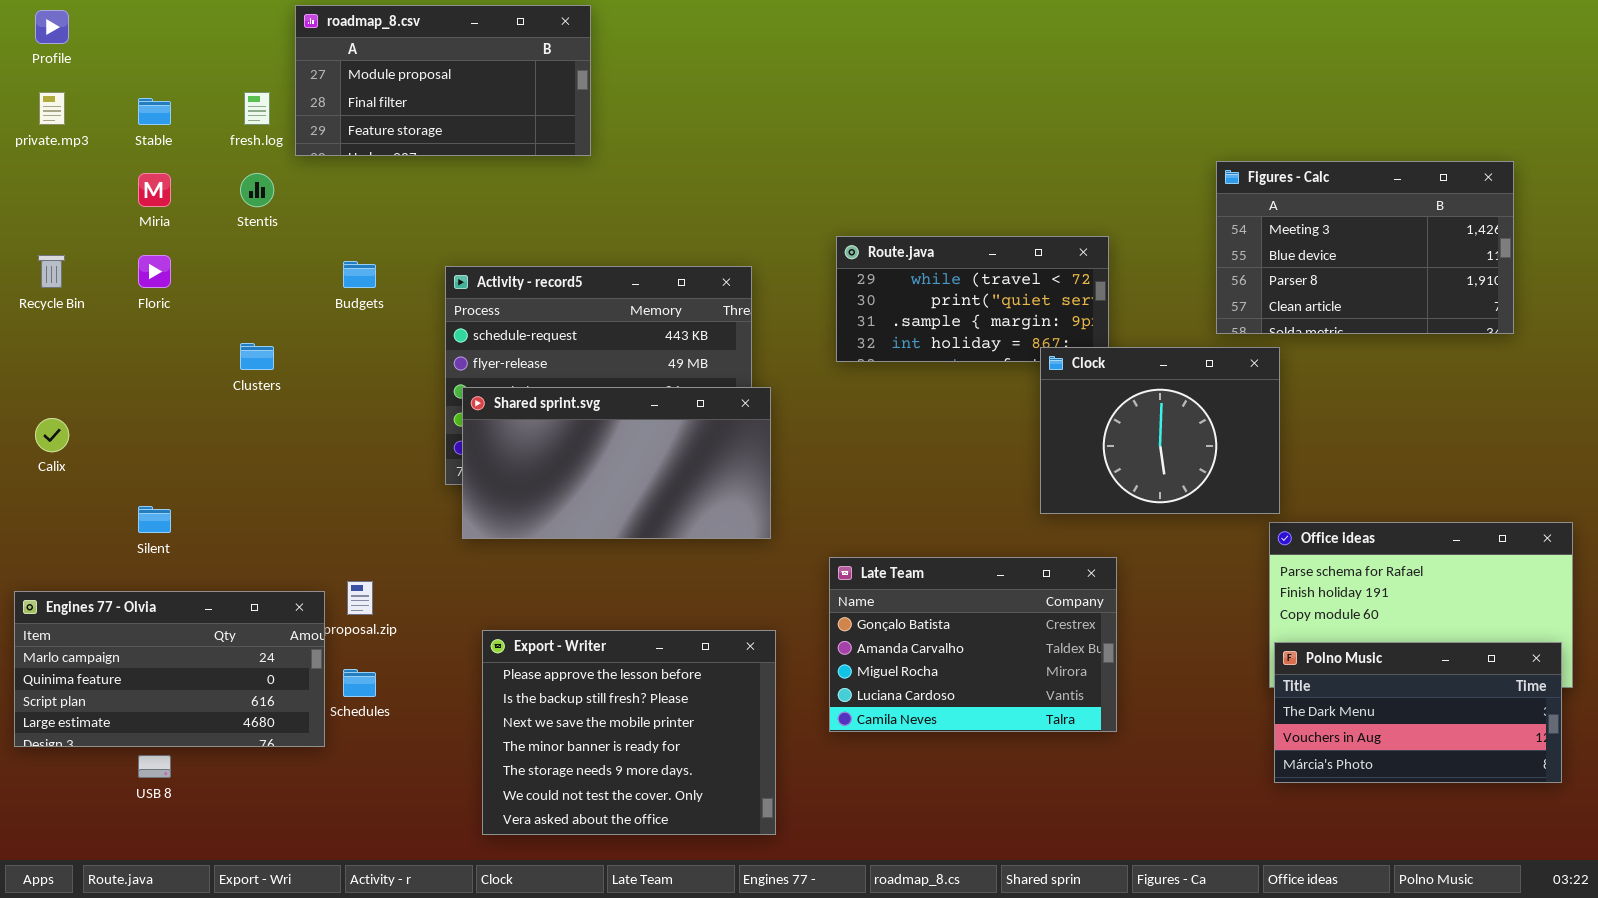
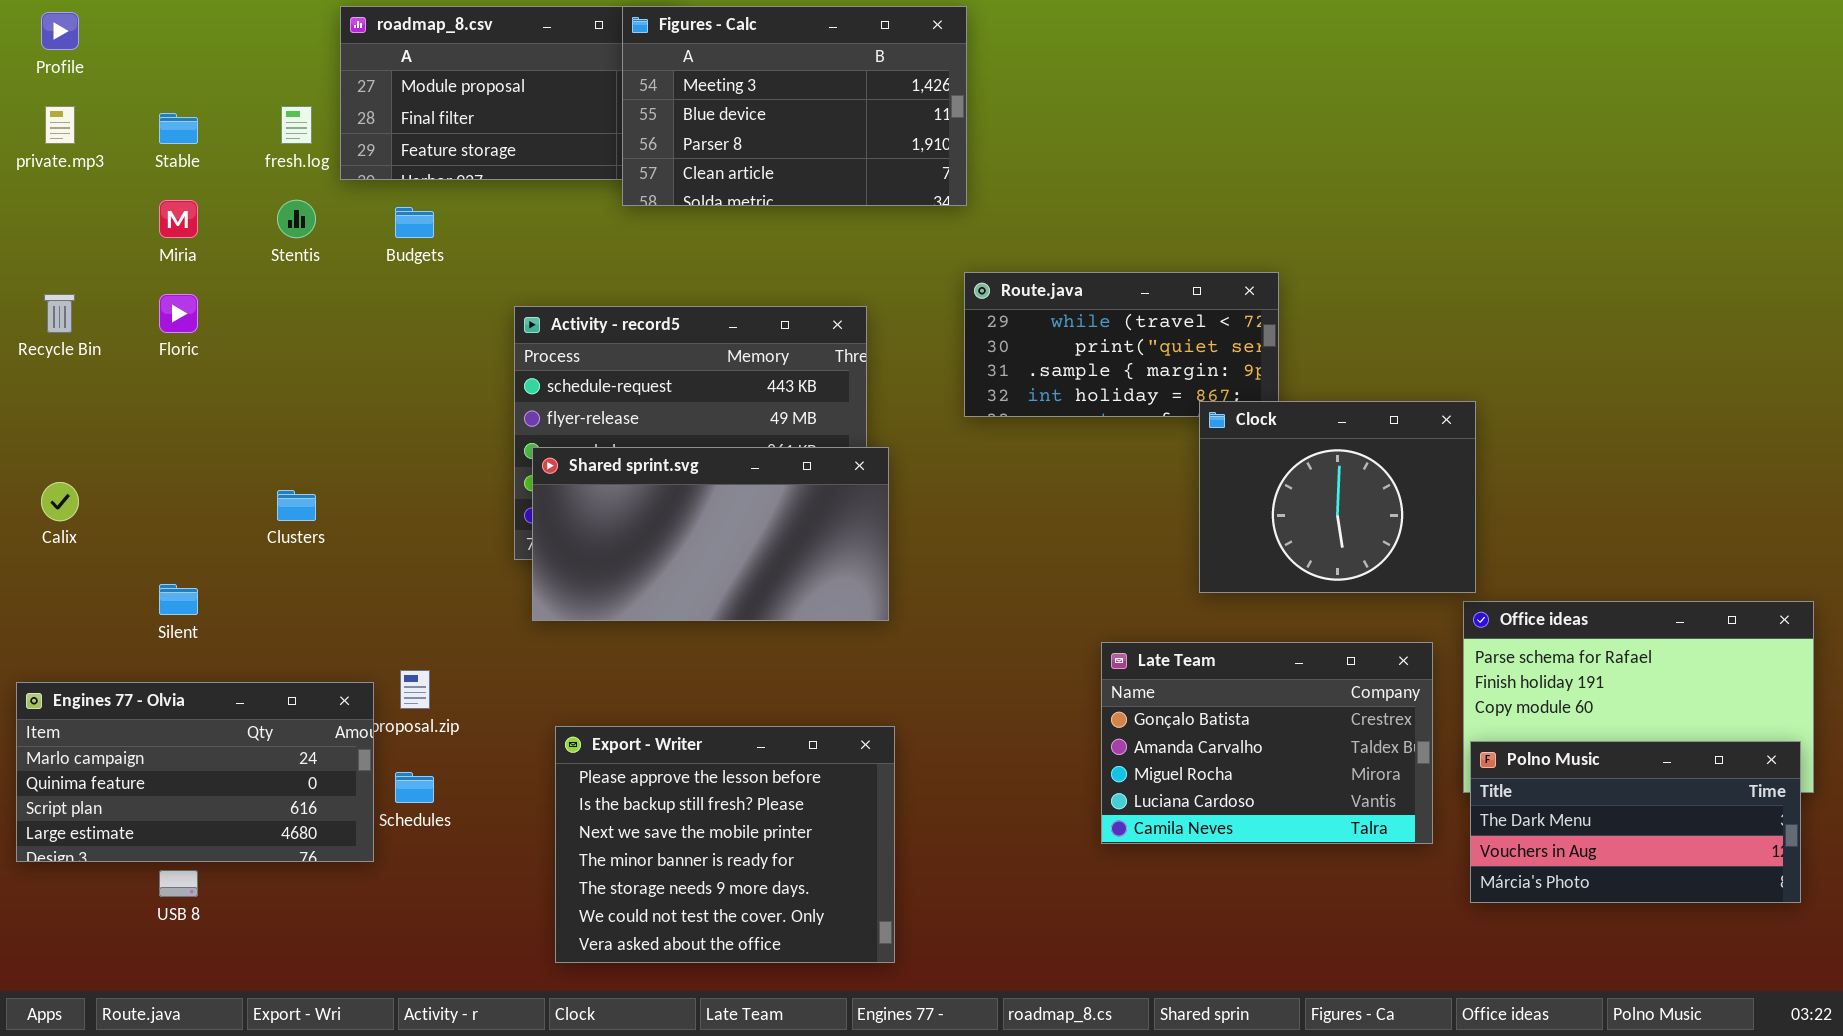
Figures - Calc: [1216,161,1514,334] -> [622,6,967,206], moved
Budgets: [343,261,376,288] -> [395,207,434,238], moved
Clusters: [240,343,274,370] -> [277,490,316,521], moved
Late Team: [829,557,1117,732] -> [1101,642,1433,844], moved

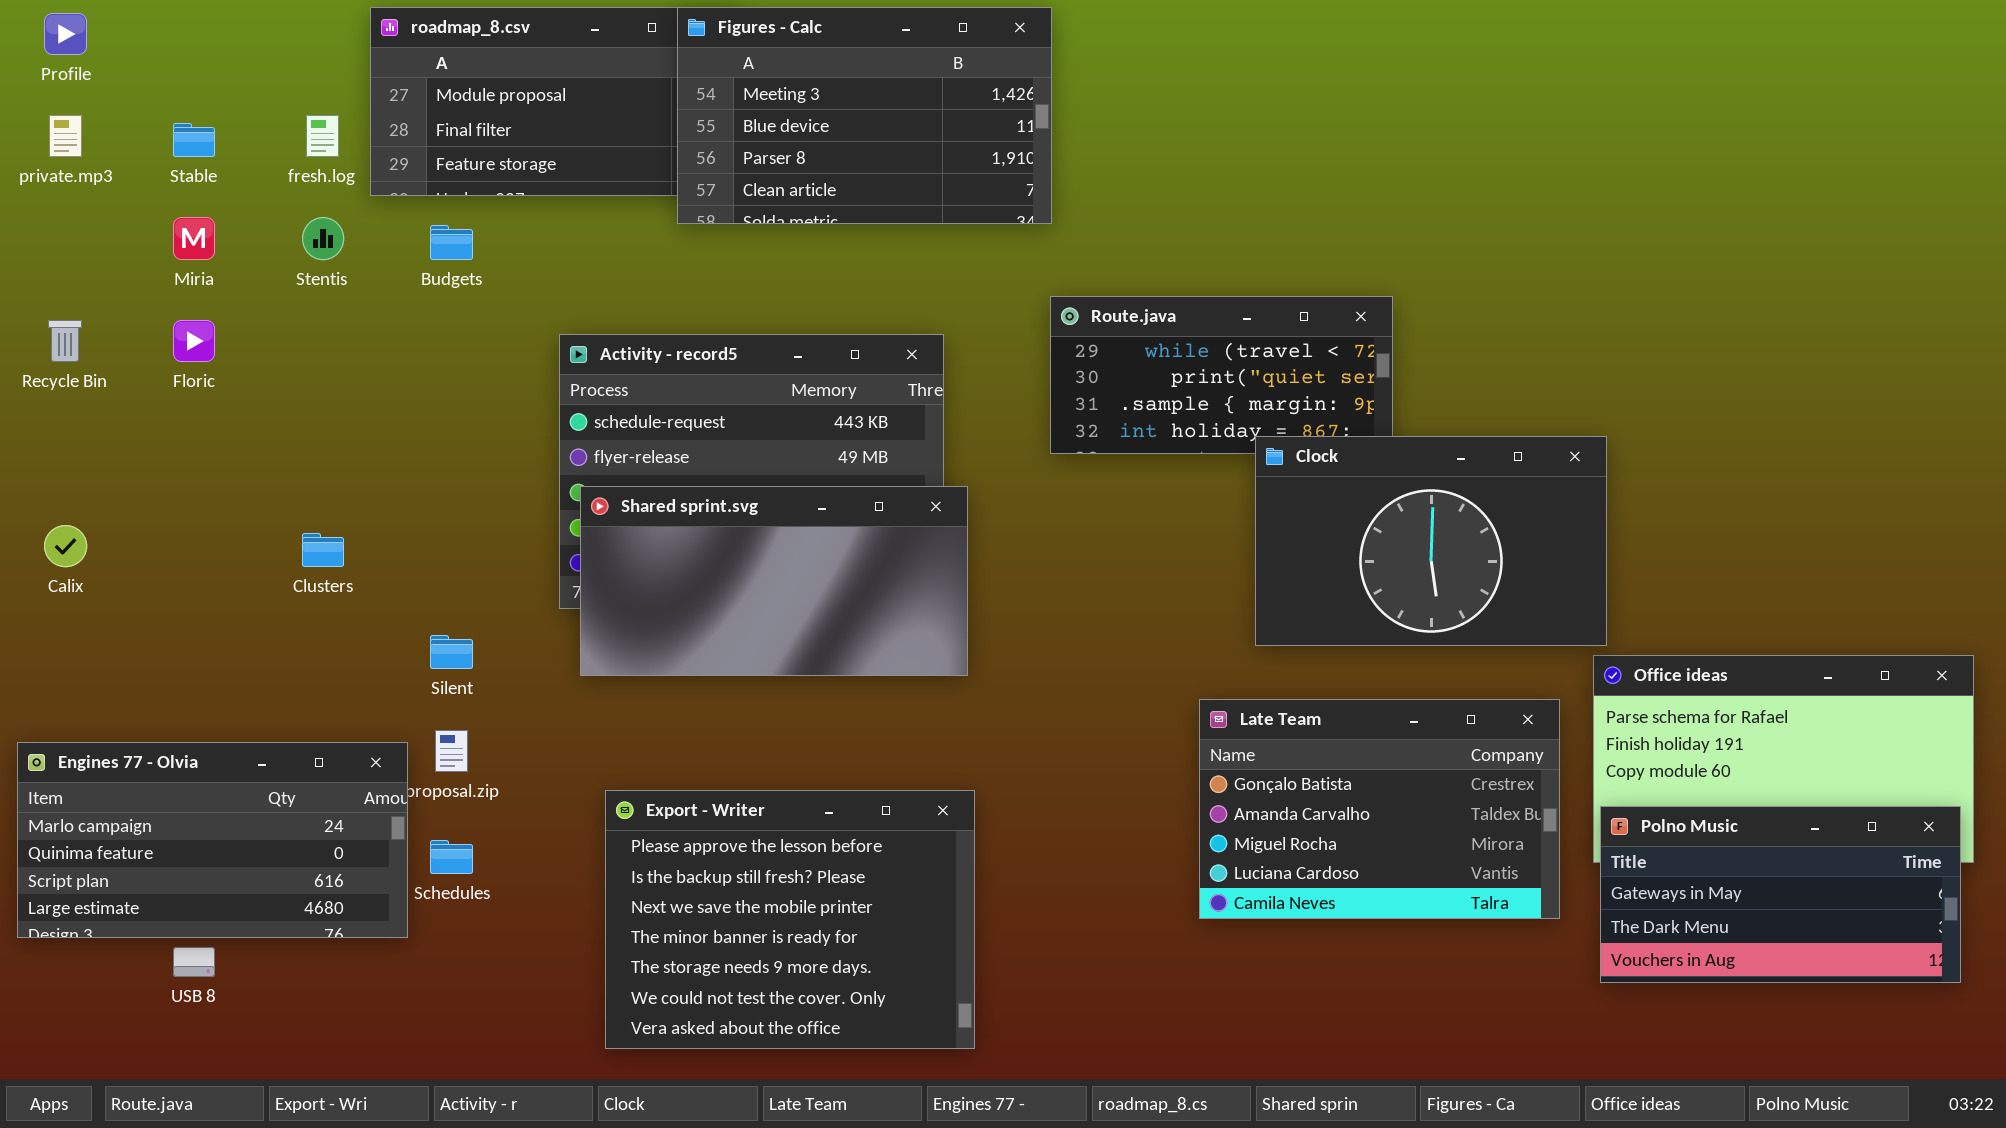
Clock: [1199,401,1476,593] -> [1255,436,1607,646], resized
Silent: [159,584,198,615] -> [430,635,473,669], moved
Polno Music: [1470,741,1801,903] -> [1600,806,1961,983], scrolled up 1 row

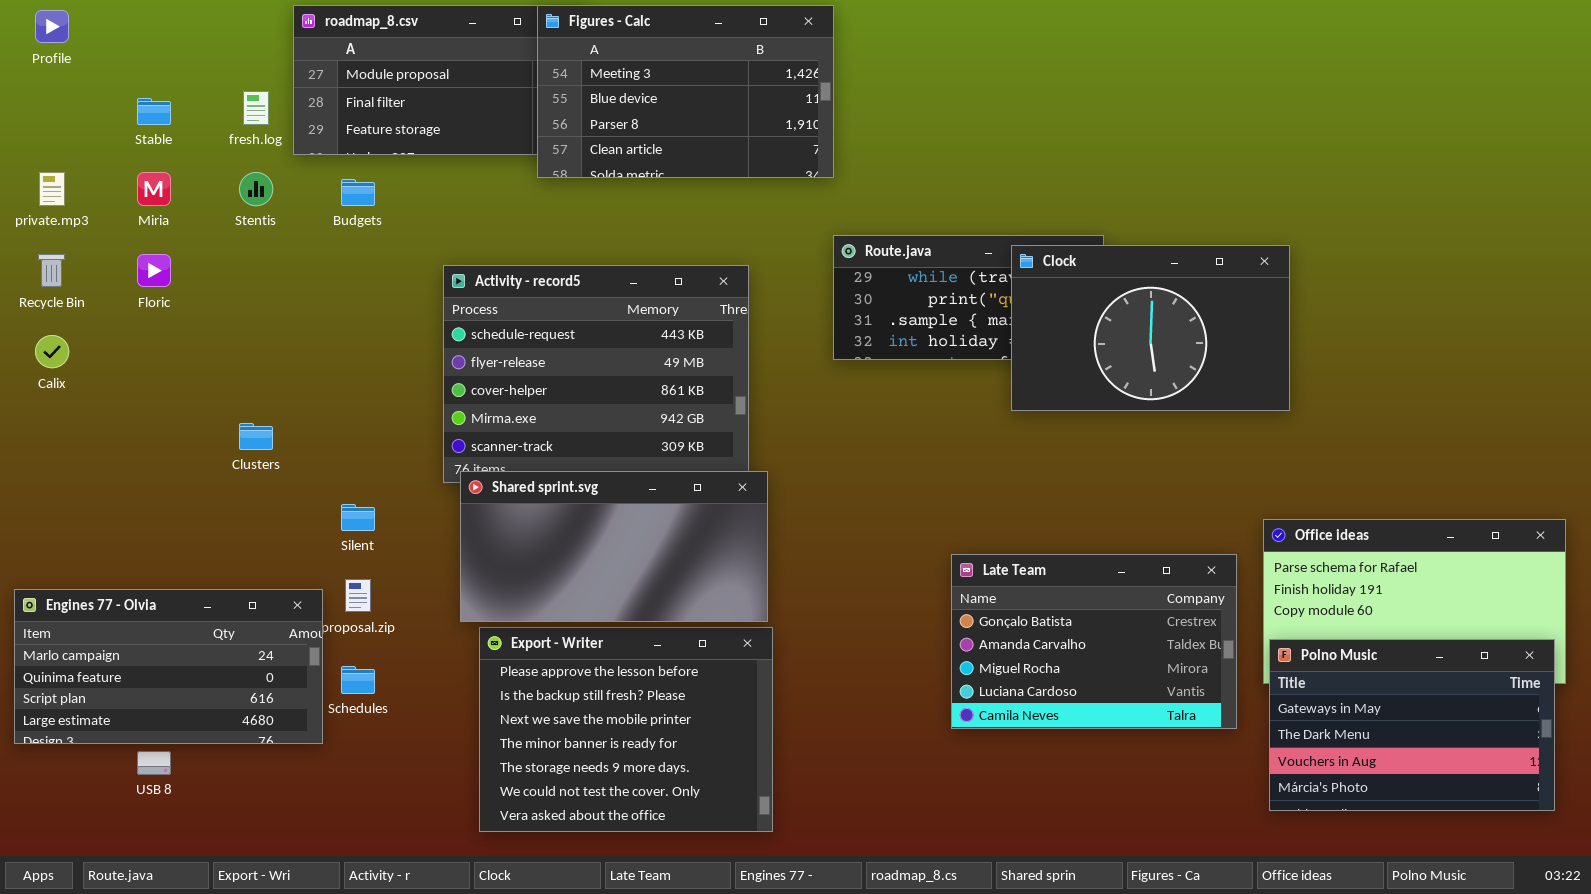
private.mp3: [49,115,82,157] -> [39,172,65,206], moved
Clock: [1255,436,1607,646] -> [1011,245,1290,411], moved
Shared sprint.svg: [580,486,968,676] -> [460,471,768,622], moved
Calix: [44,525,87,567] -> [35,335,69,368], moved
Polno Music: [1600,806,1961,983] -> [1269,639,1555,811], resized

